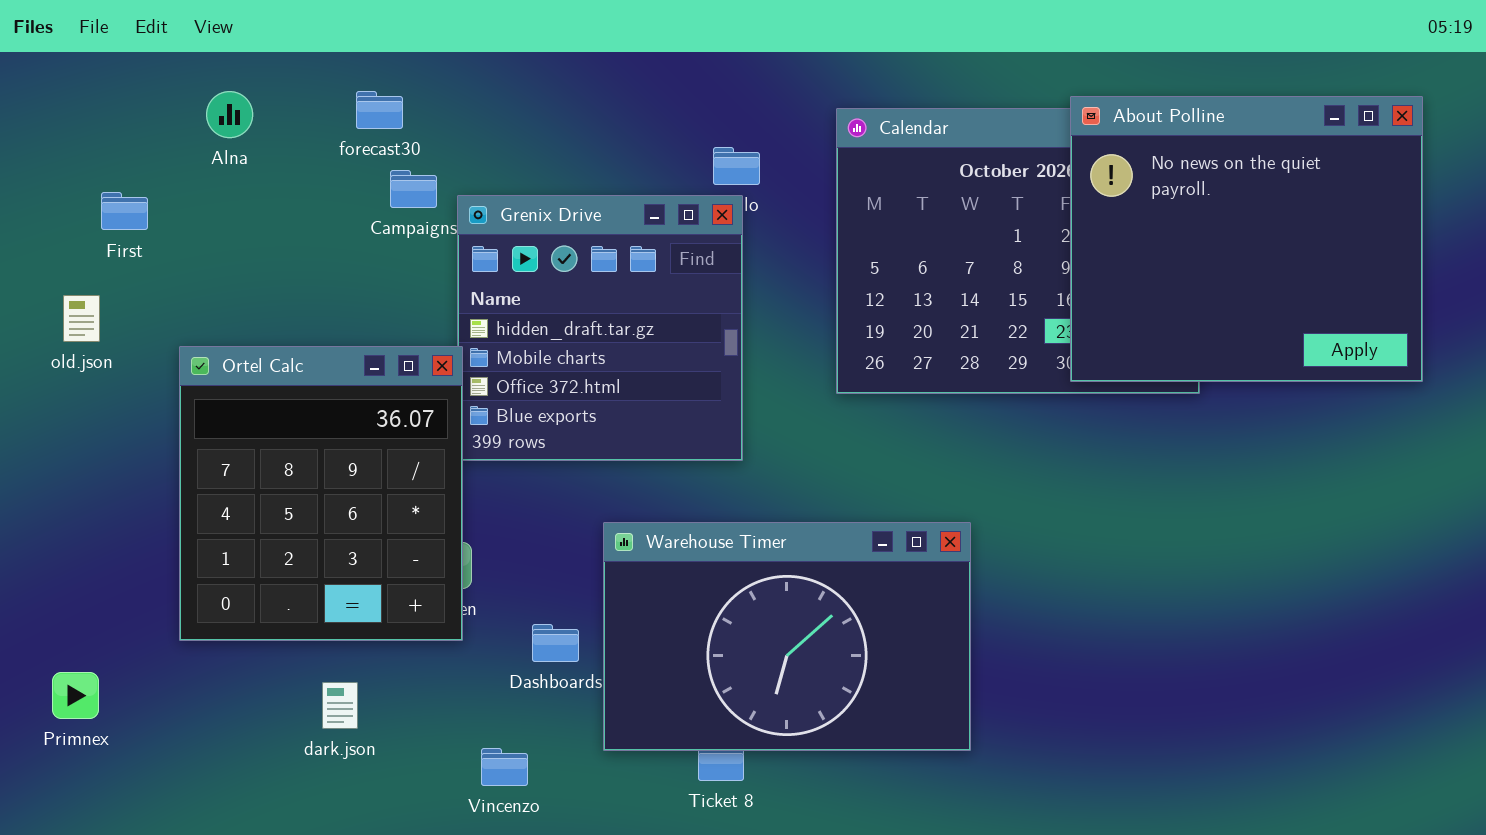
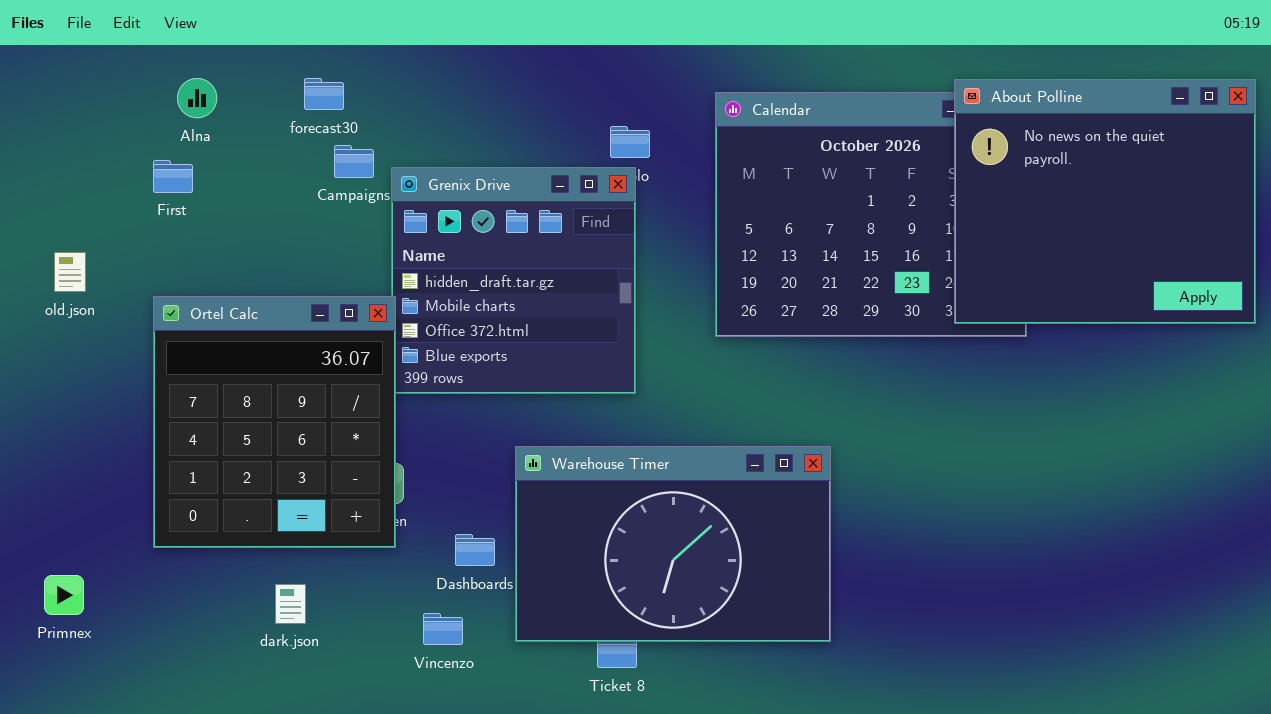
About Polline: [1070,96,1423,382] -> [954,79,1256,324], moved
First: [101,192,148,230] -> [153,160,193,193], moved
Vincenzo: [481,748,528,786] -> [423,613,463,645], moved

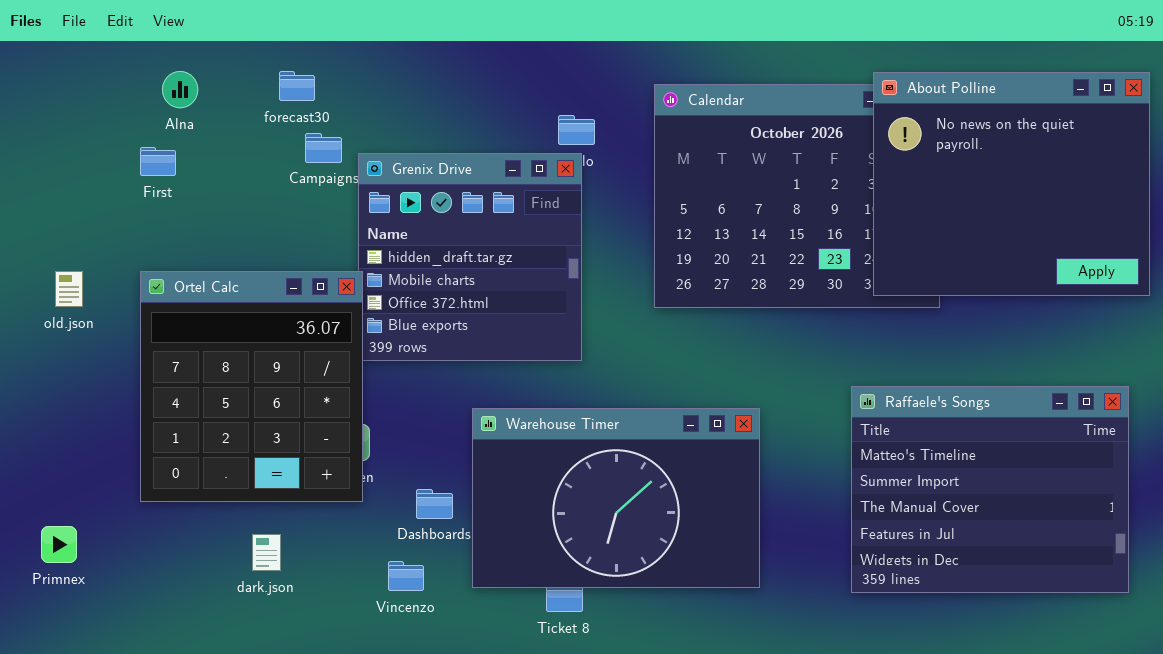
old.json: [54,252,86,292] -> [55,271,83,307], moved
Raffaele's Songs: none -> [851,386,1129,593], opened

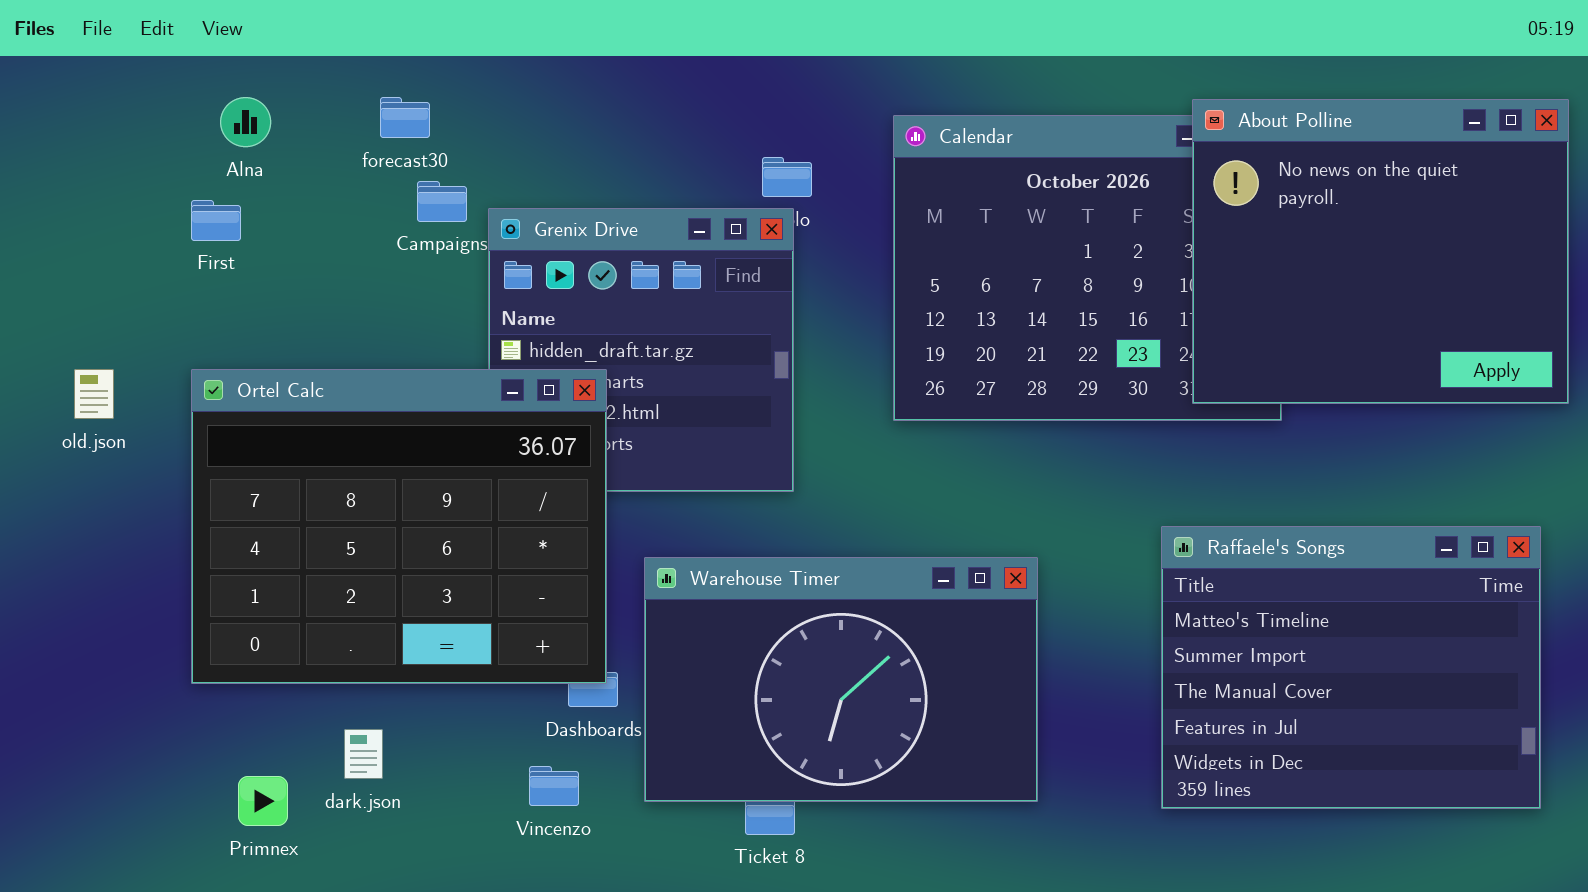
Ortel Calc: [140,271,363,502] -> [191,369,607,684], resized
Primnex: [41,526,77,563] -> [238,776,288,826], moved

